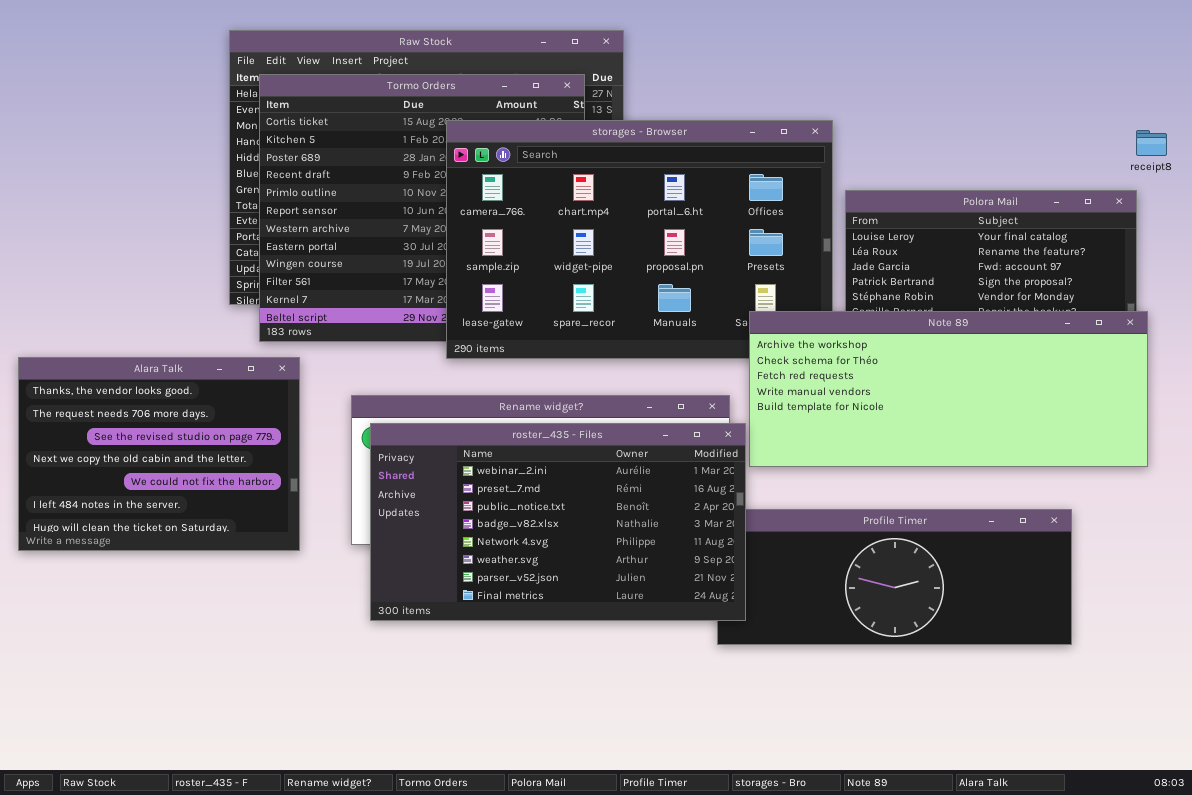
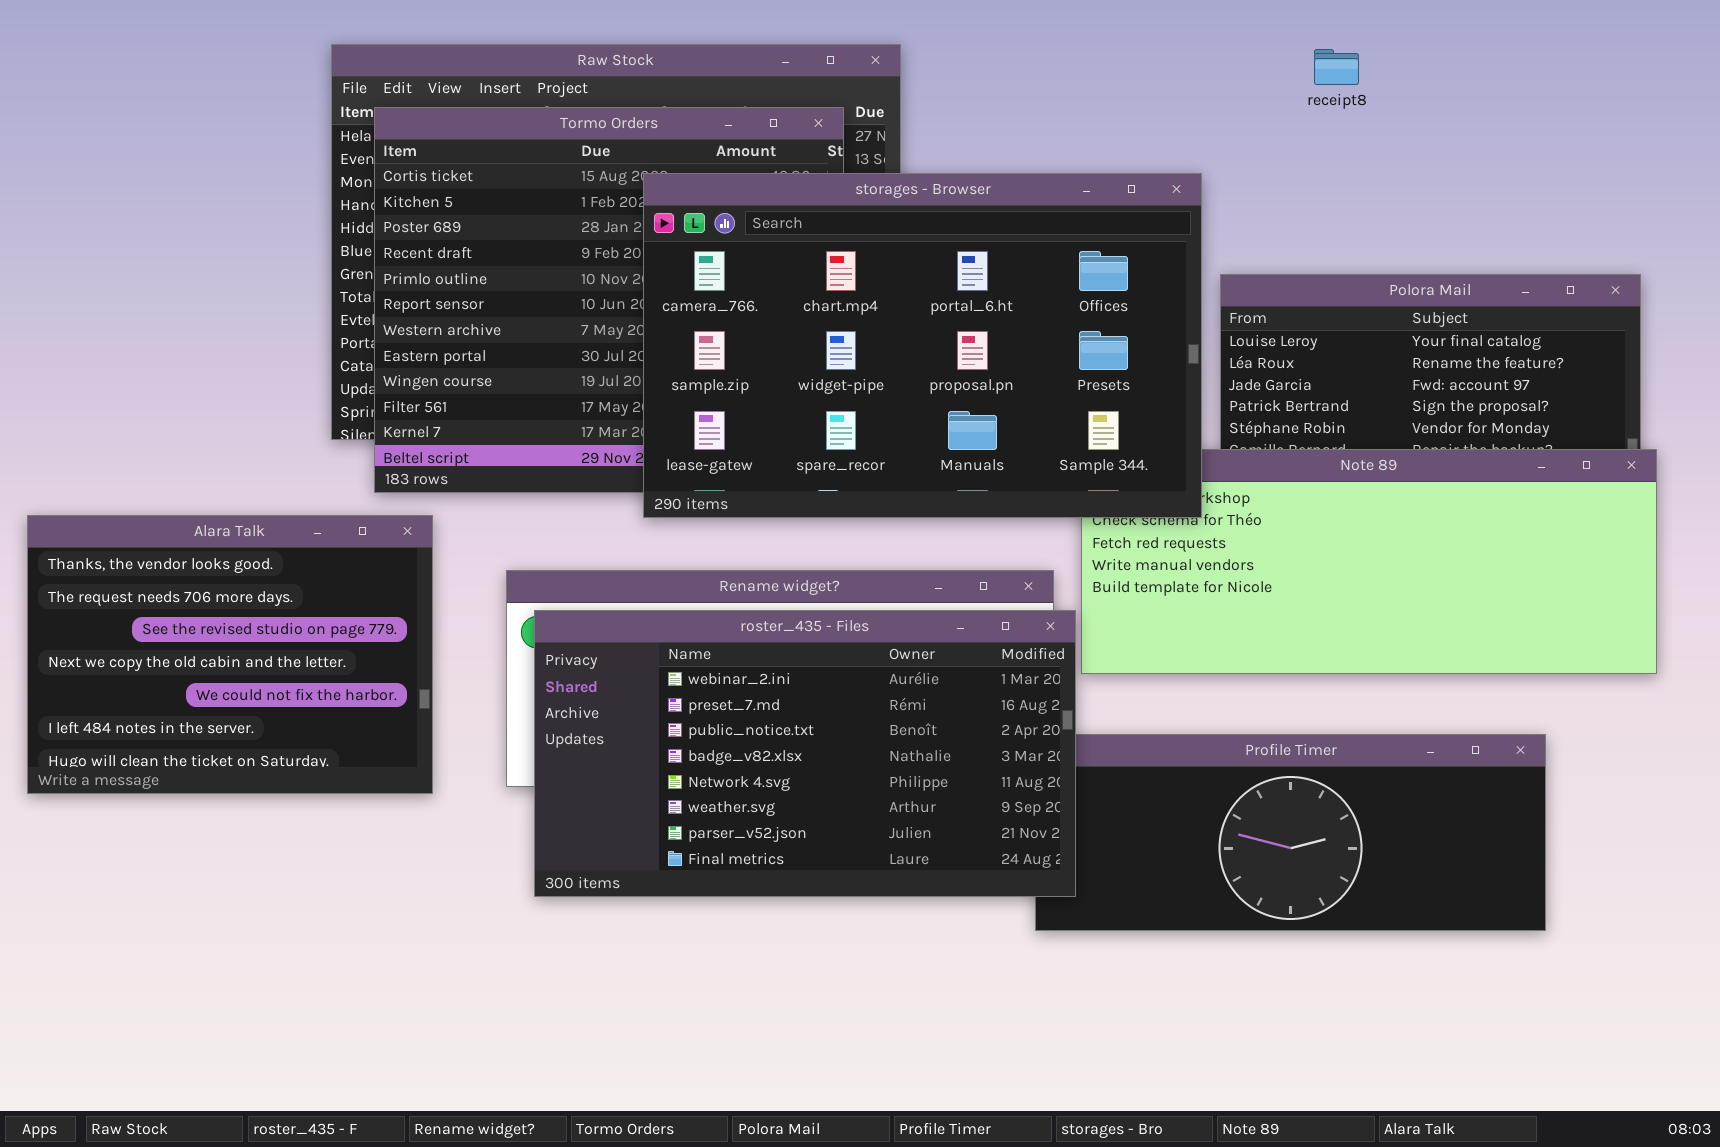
storages - Browser: [446,120,833,359] -> [643,173,1202,518], raised
receipt8: [1136,130,1167,156] -> [1314,49,1359,85], moved

